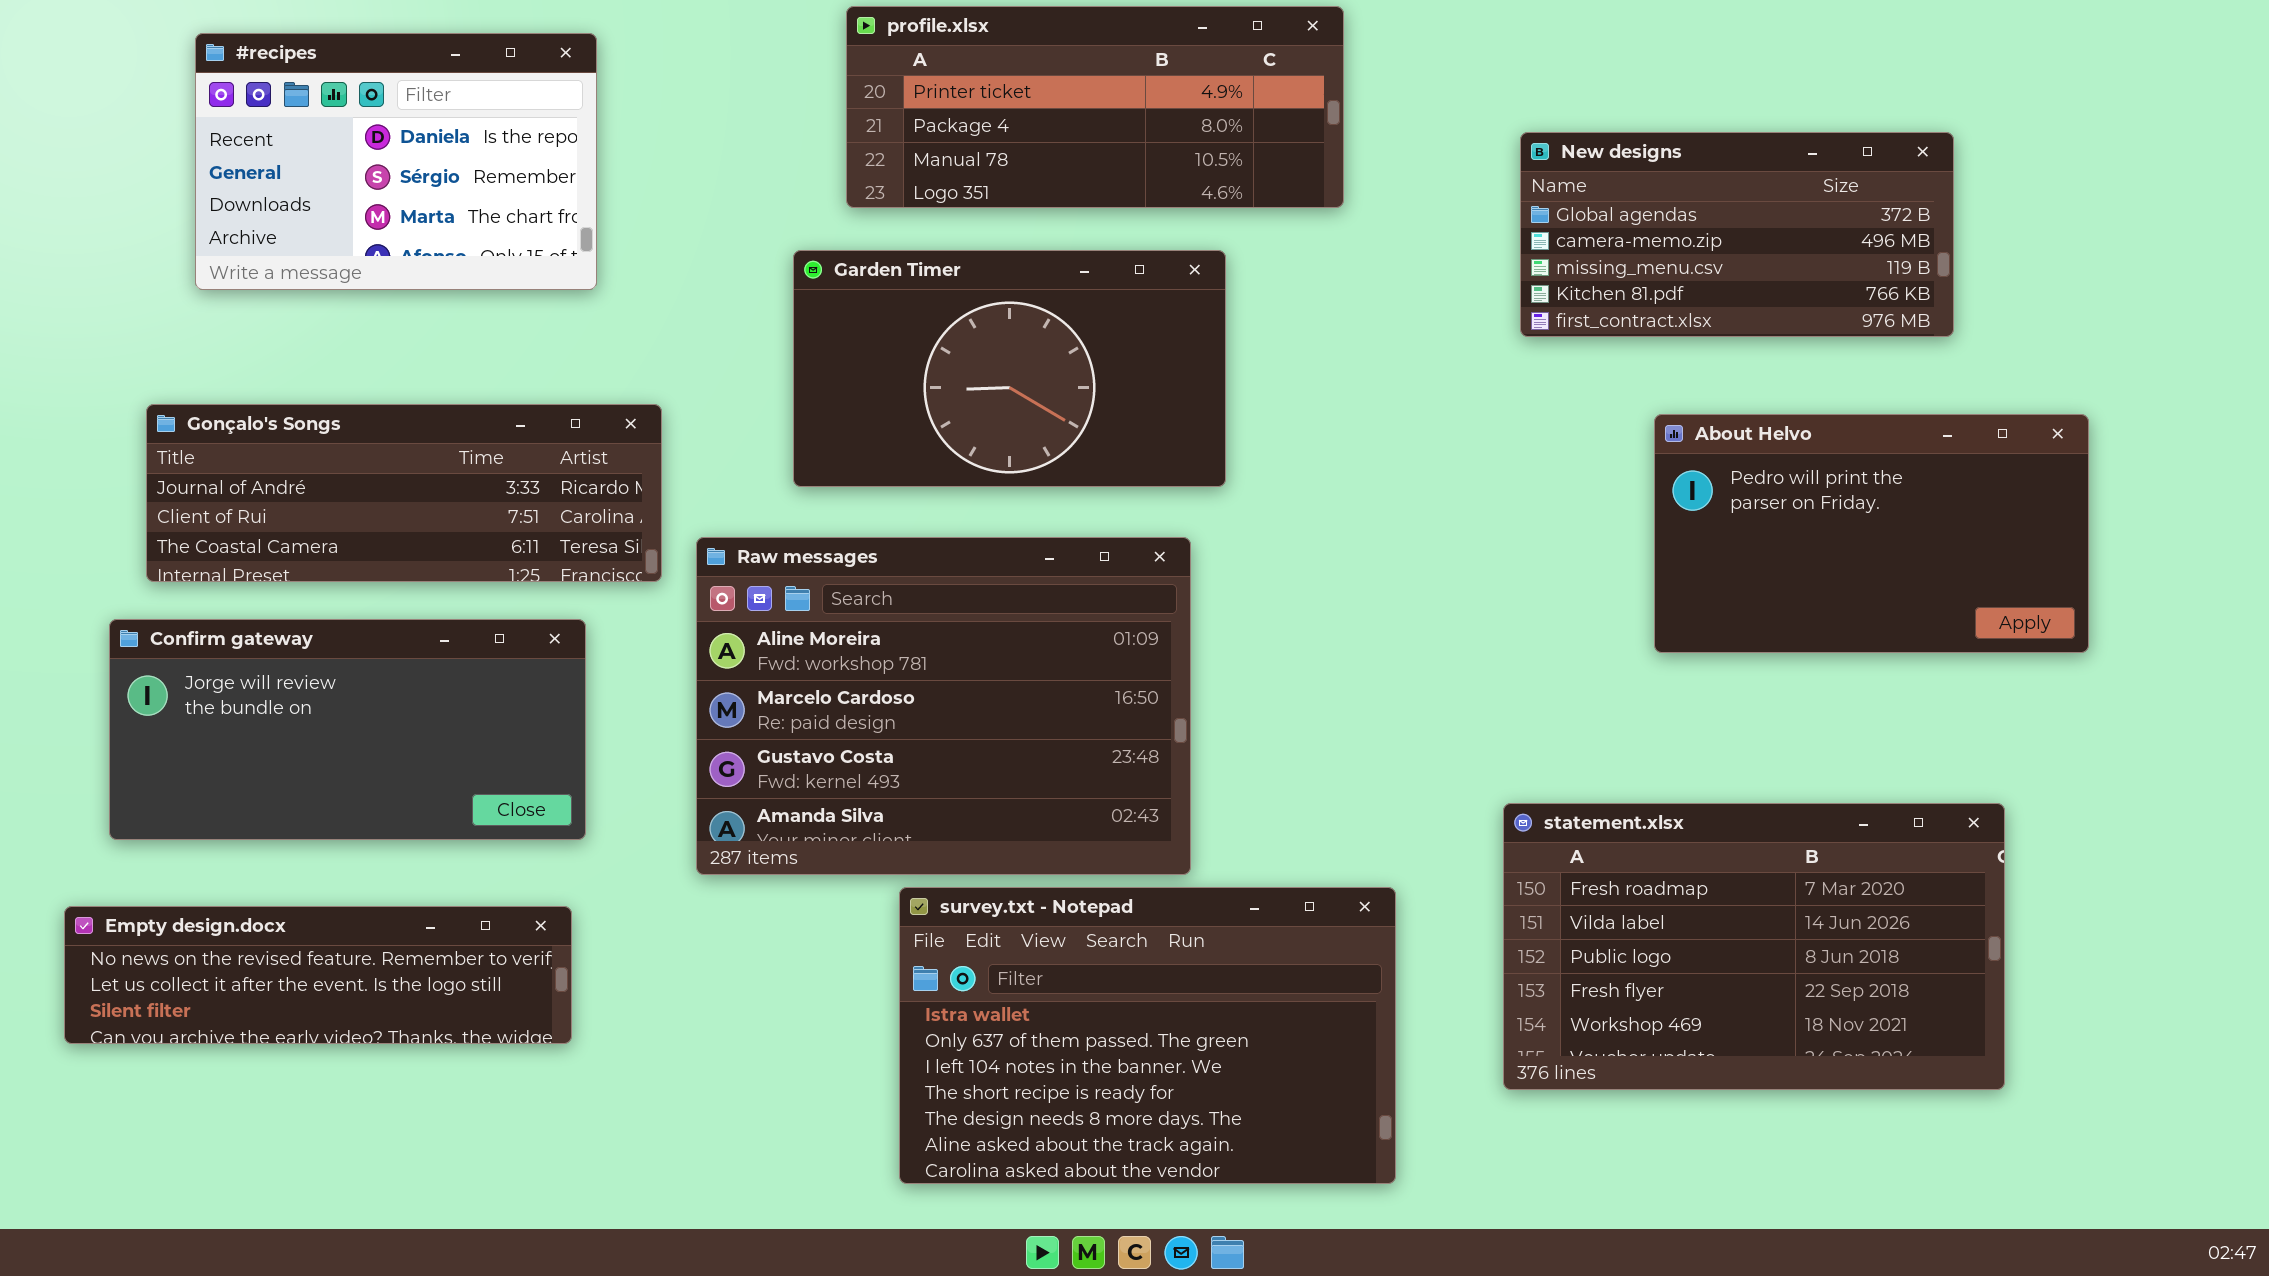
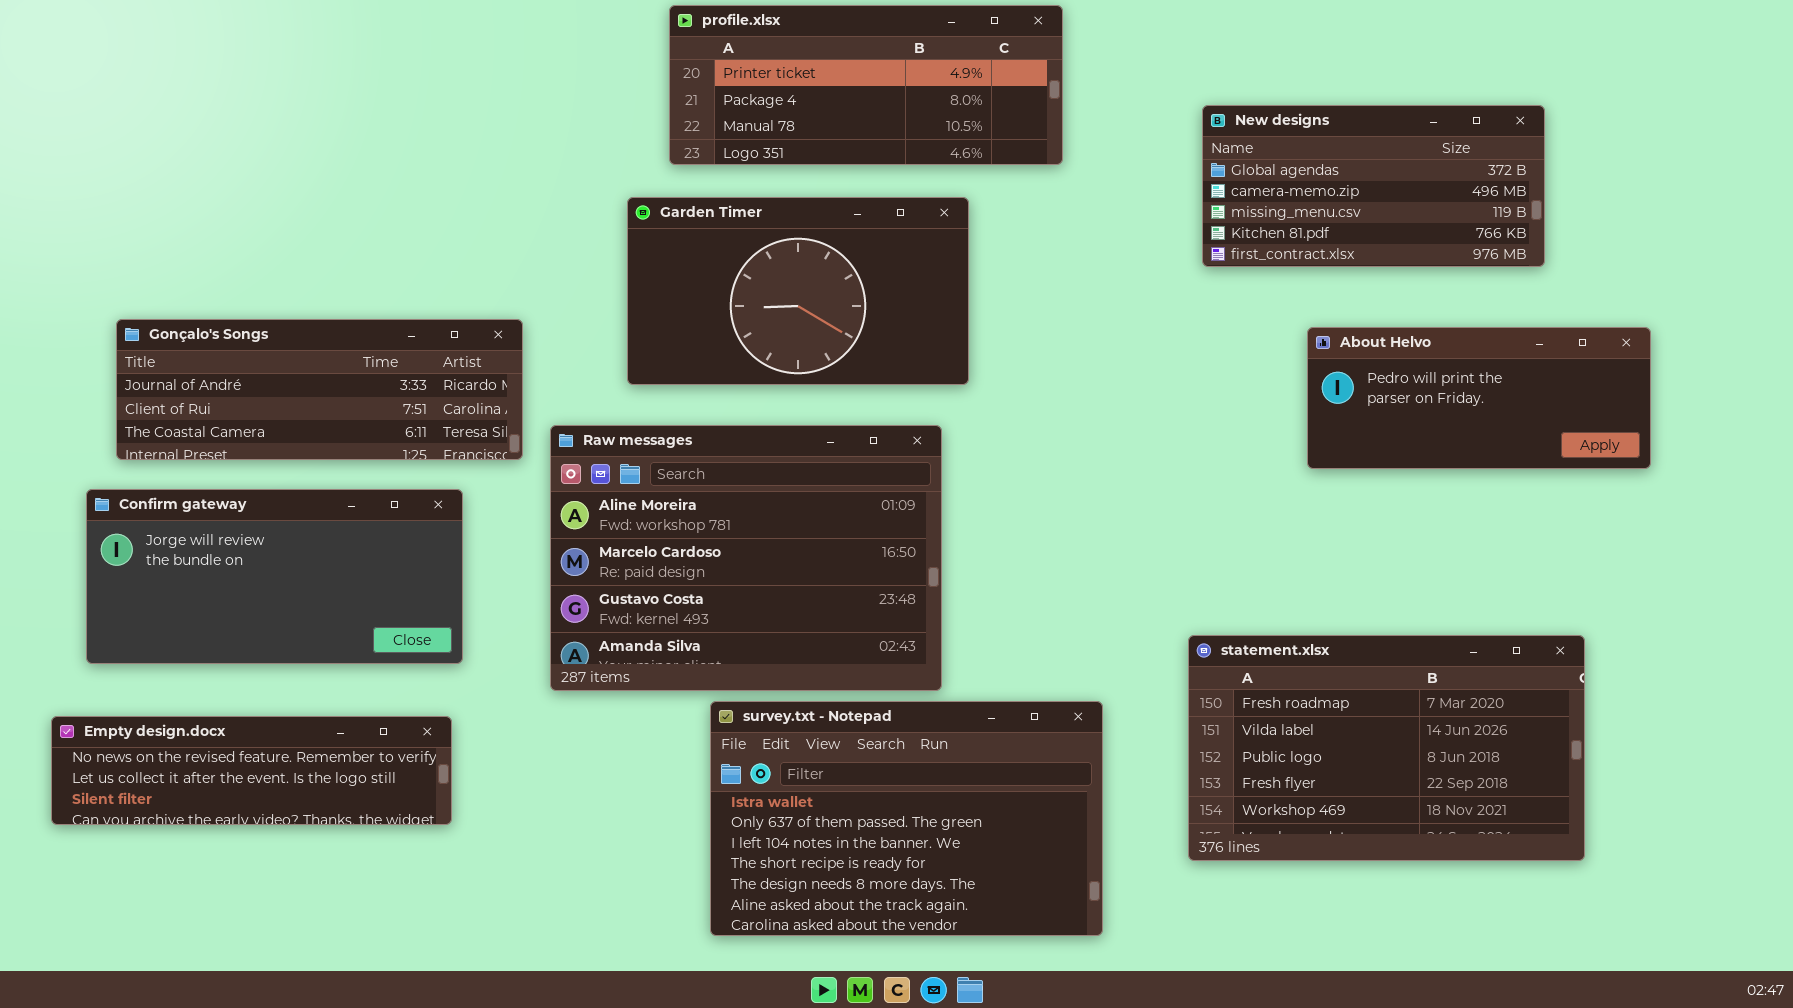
#recipes: [195,33,597,290] -> none, closed
About Helvo: [1654,414,2089,653] -> [1307,327,1651,469], resized

